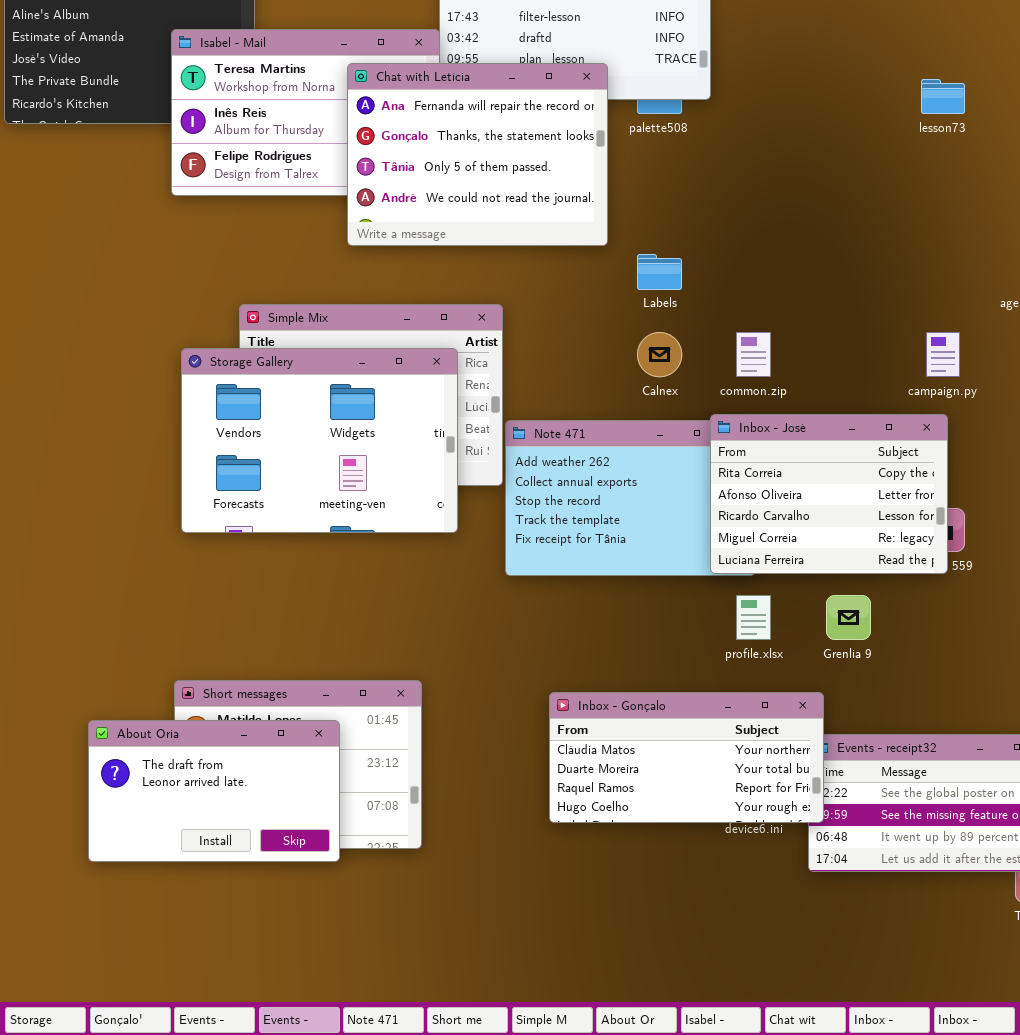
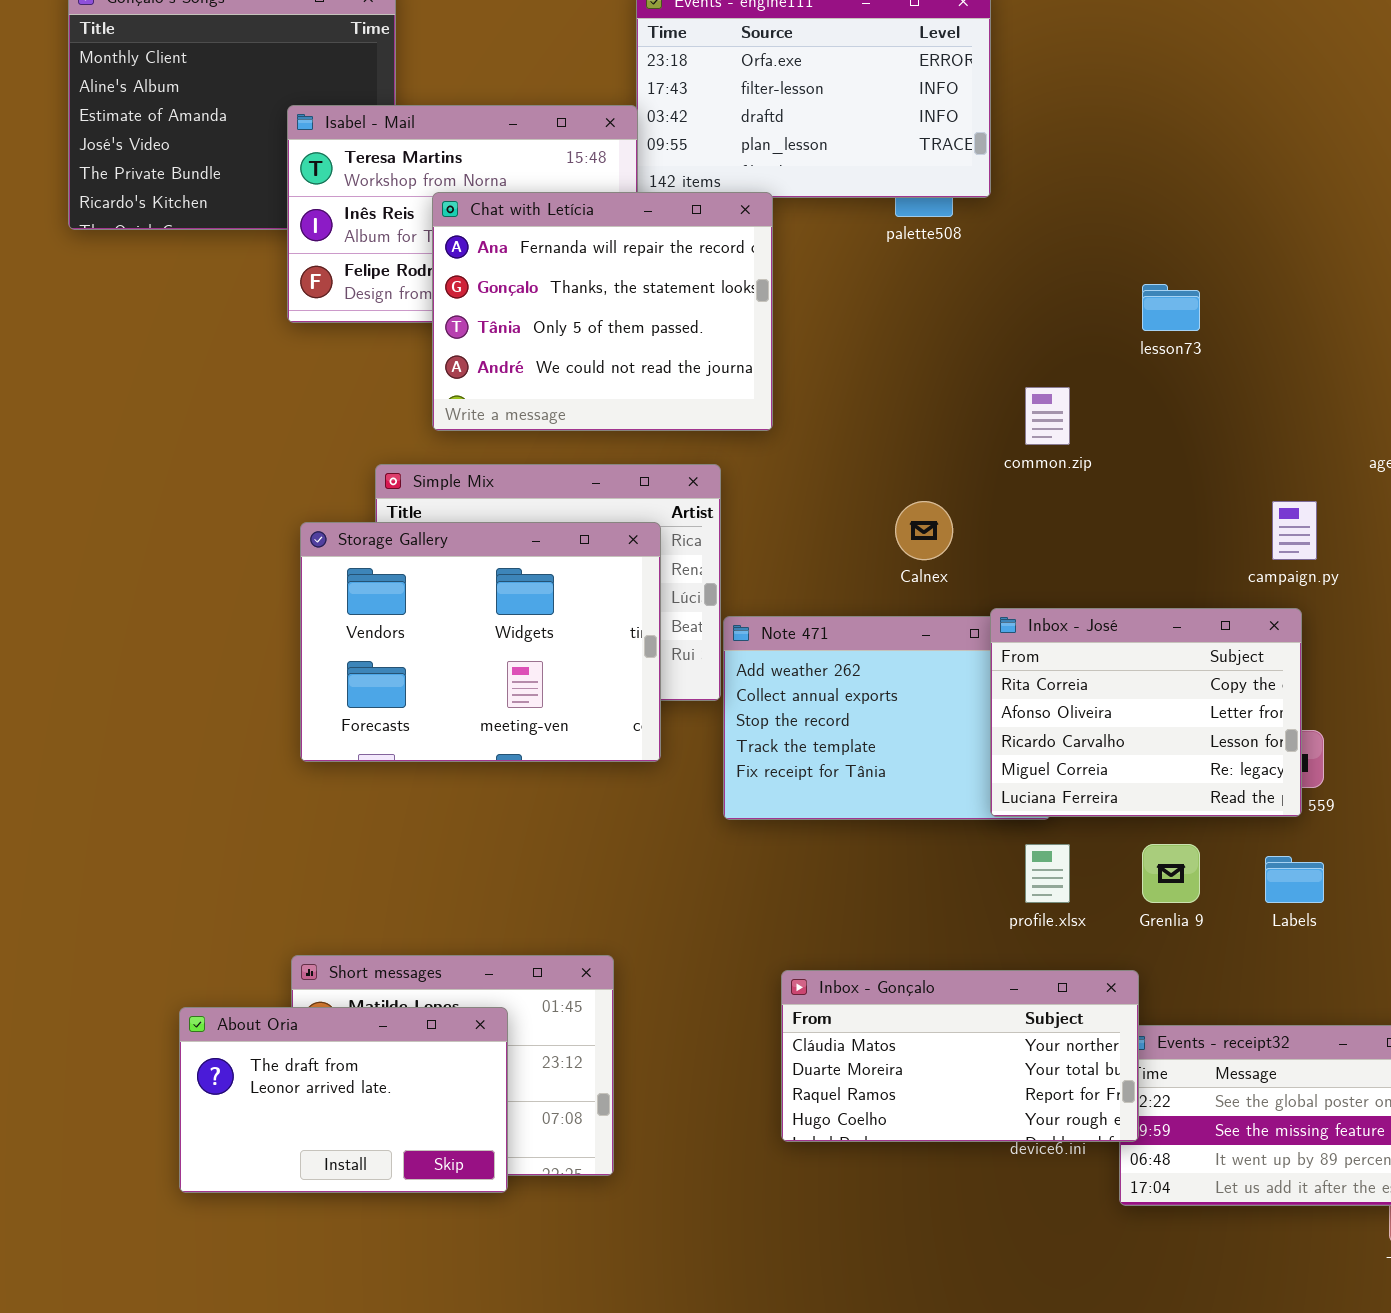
Chat with Letícia: [347,63,608,246] -> [432,192,773,431], moved
lesson73: [921,79,965,114] -> [1142,284,1200,331], moved
Labels: [637,254,682,290] -> [1265,856,1324,903], moved
common.zip: [736,332,771,377] -> [1025,387,1070,445], moved

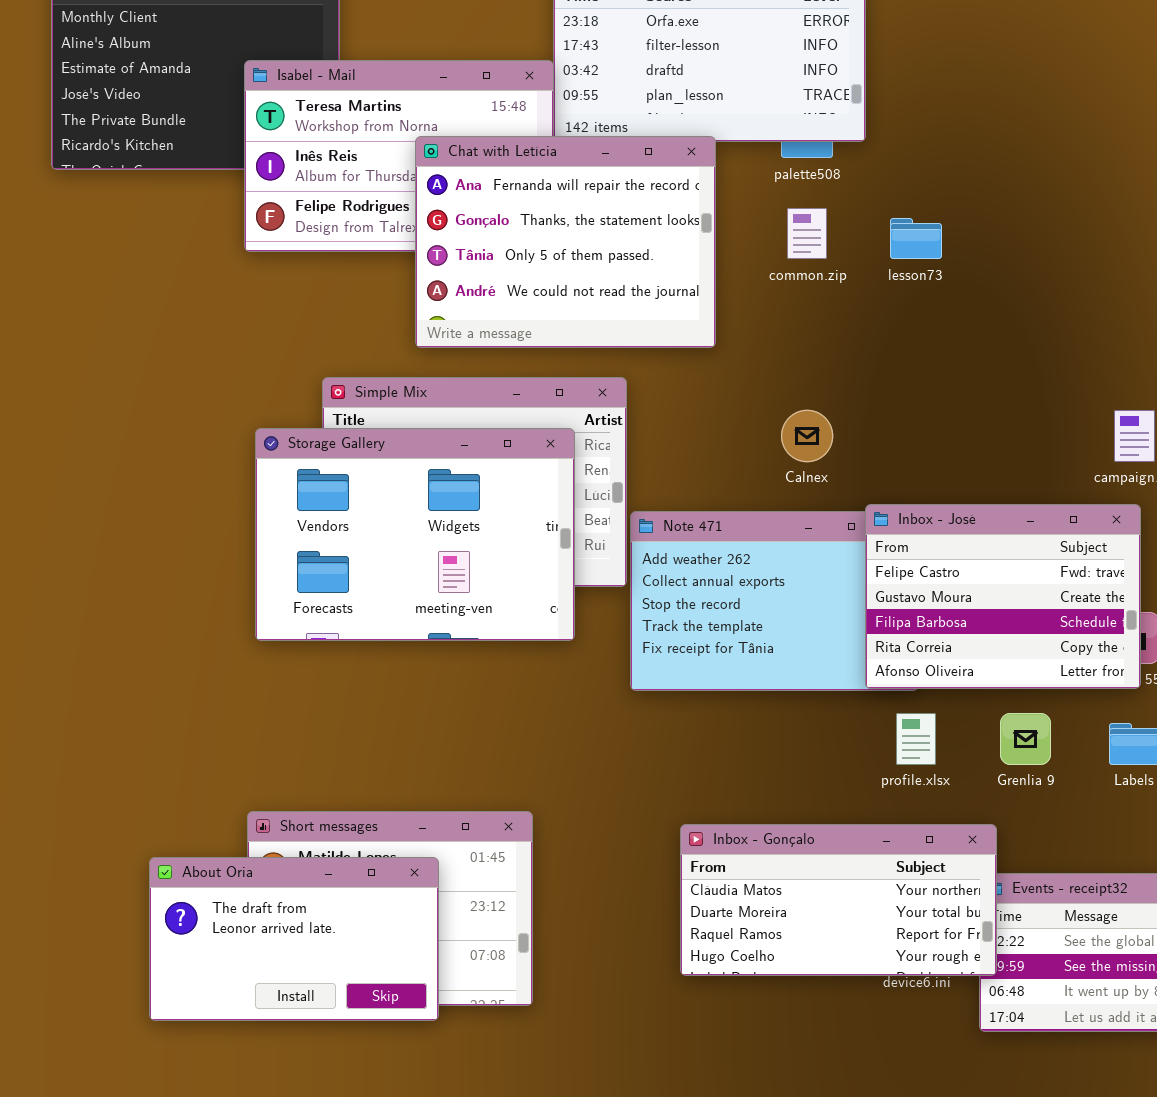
Chat with Letícia: [432,192,773,431] -> [415,136,716,348], moved
lesson73: [1142,284,1200,331] -> [890,218,942,259], moved
common.zip: [1025,387,1070,445] -> [787,208,827,259], moved
Inbox - José: [990,608,1302,817] -> [865,504,1141,689], scrolled up 3 rows

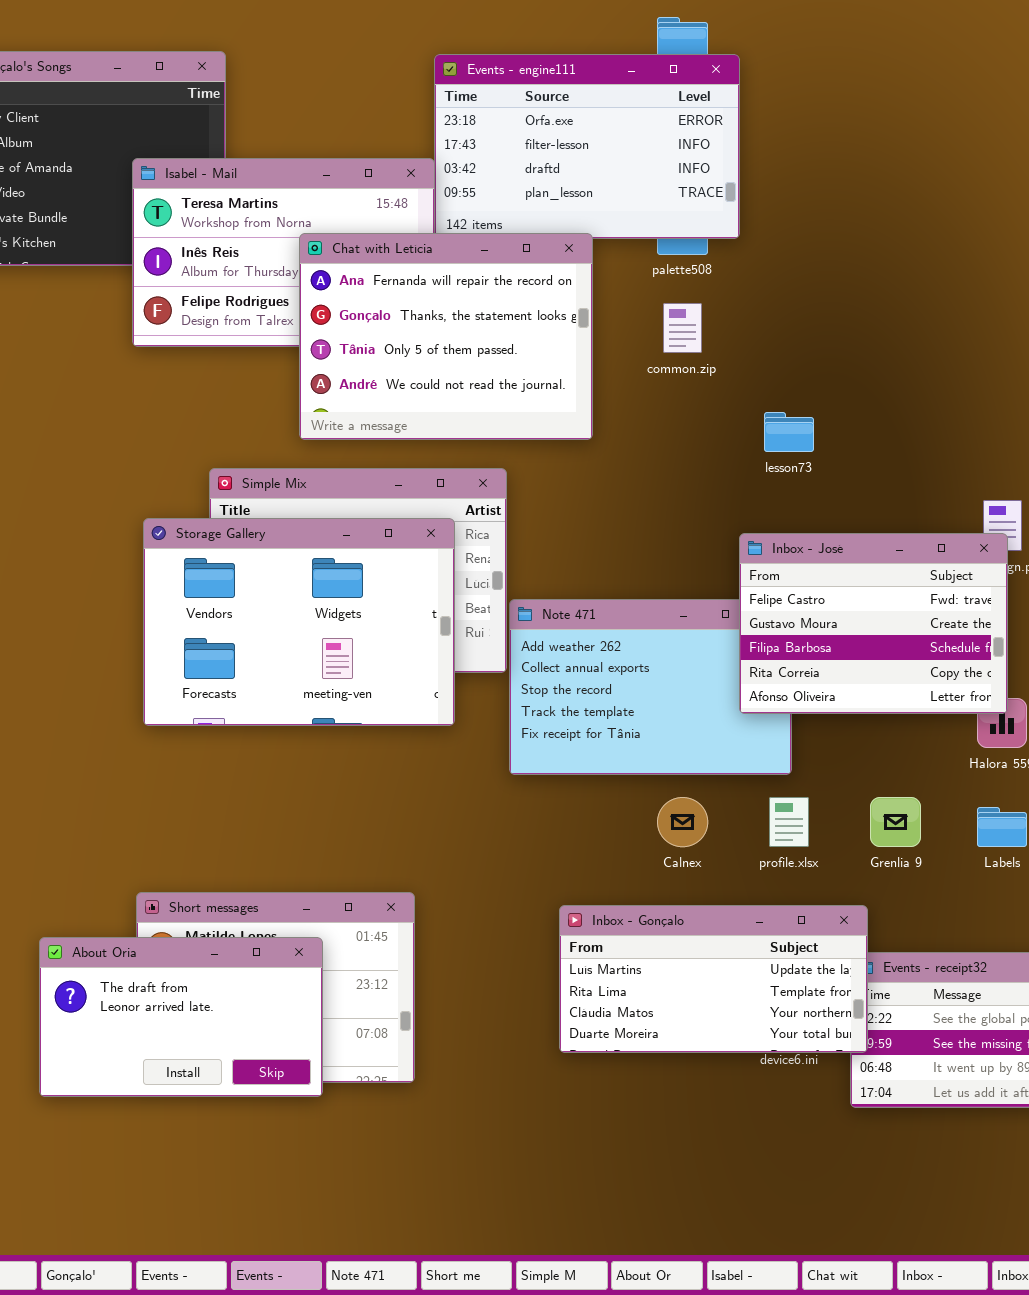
lesson73: [890,218,942,259] -> [764,412,814,452], moved
Calnex: [781,410,833,462] -> [657,797,708,847], moved
Inbox - José: [865,504,1141,689] -> [739,533,1008,714], moved
Inbox - Gonçalo: [680,824,997,976] -> [559,905,868,1053], scrolled up 2 rows

